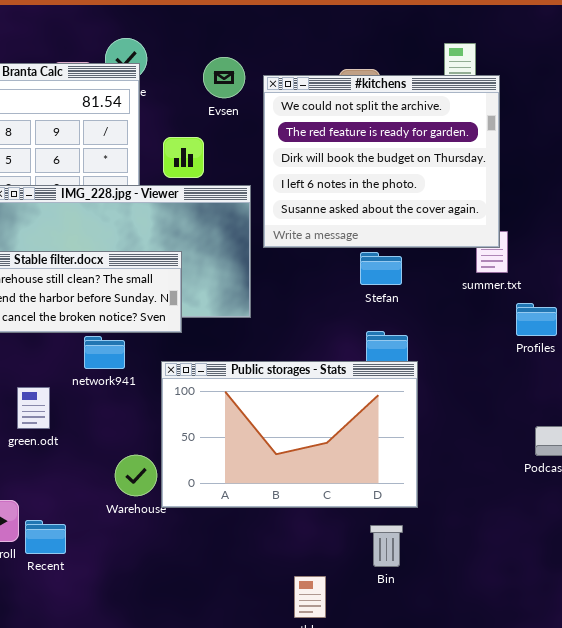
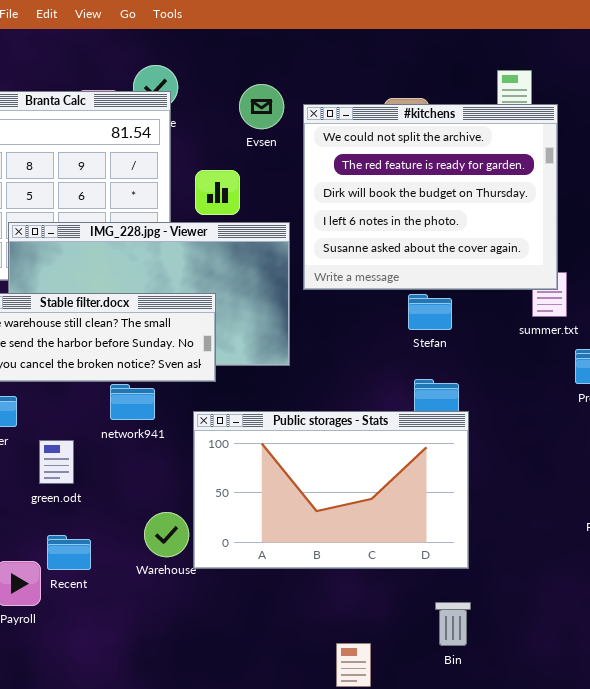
Recent: [25,520,66,554] -> [47,535,91,570], moved
Bin: [370,525,403,567] -> [435,602,471,646], moved

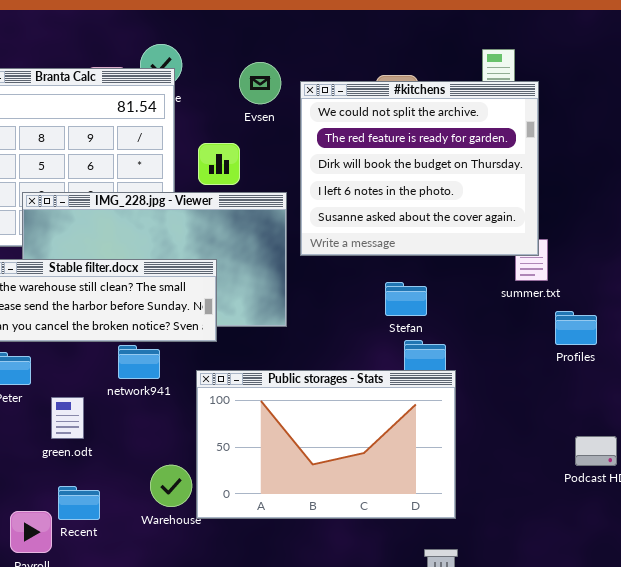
Stefan: [408,294,452,330] -> [385,282,427,316], moved

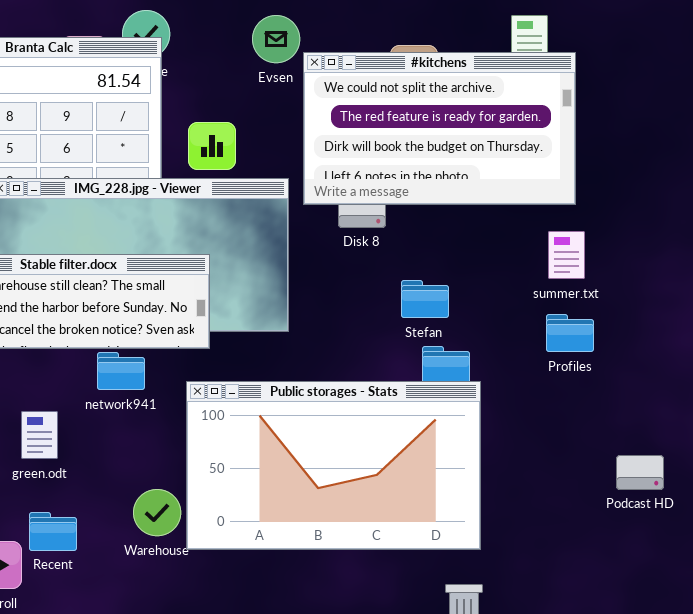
Evsen: [239,62,281,104] -> [252,15,300,63], moved
#kitchens: [300,81,539,256] -> [303,52,576,205], resized
Profiles: [555,311,597,345] -> [546,314,594,352], moved

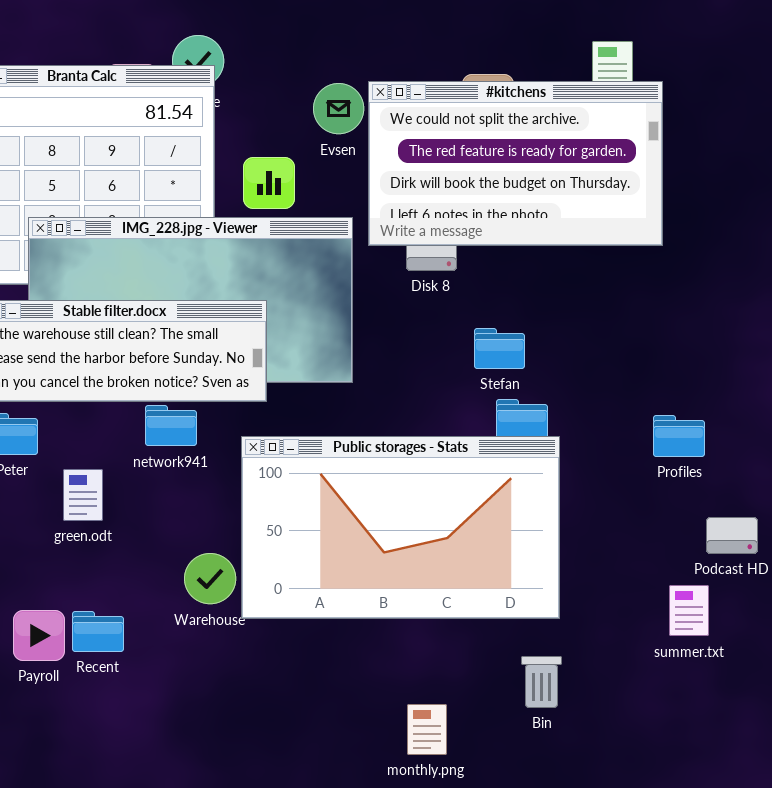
Evsen: [252,15,300,63] -> [313,83,364,134], moved
summer.txt: [548,231,585,279] -> [669,585,709,636], moved
Profiles: [546,314,594,352] -> [653,415,705,457], moved
Recent: [29,512,77,551] -> [72,611,124,652], moved

